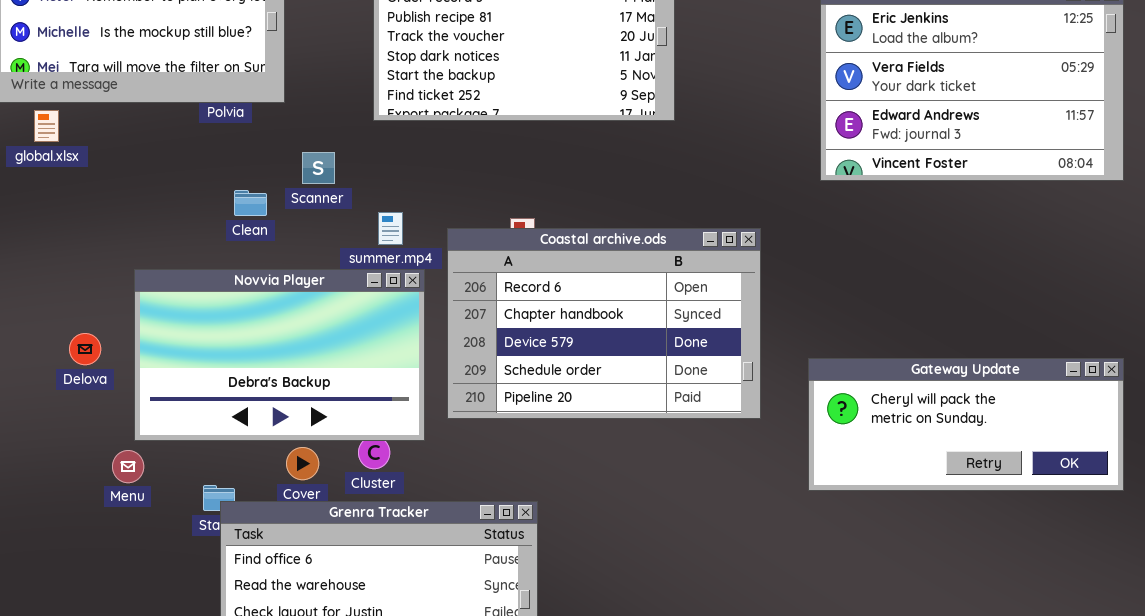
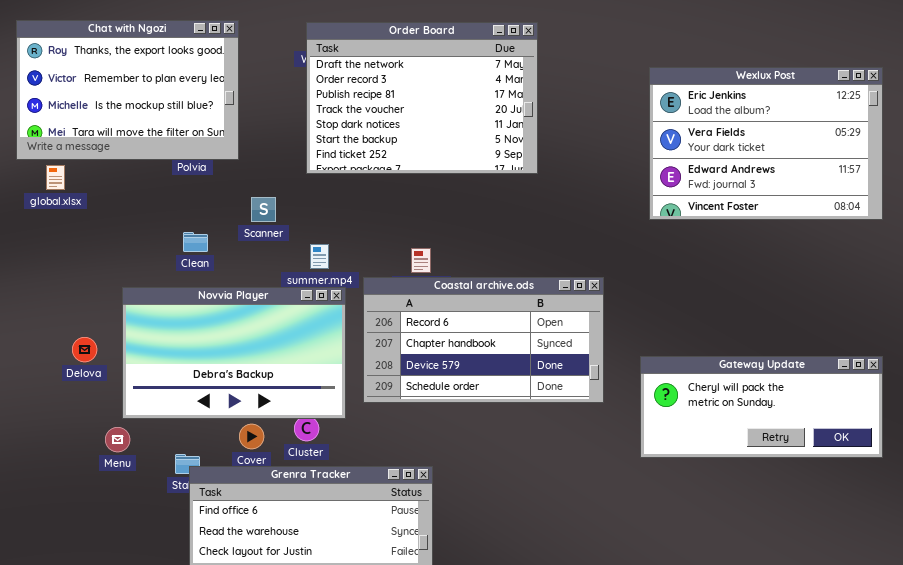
Clean: [234,190,267,216] -> [183,232,208,252], moved
Coastal archive.ods: [447,228,761,419] -> [363,277,604,403], resized

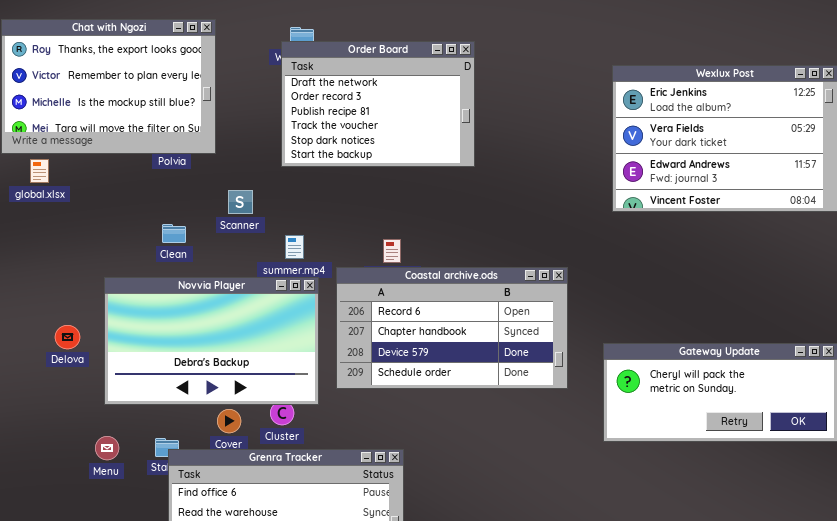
Order Board: [306,22,538,174] -> [281,41,475,167], resized
Menu: [105,427,130,452] -> [95,436,119,460], moved

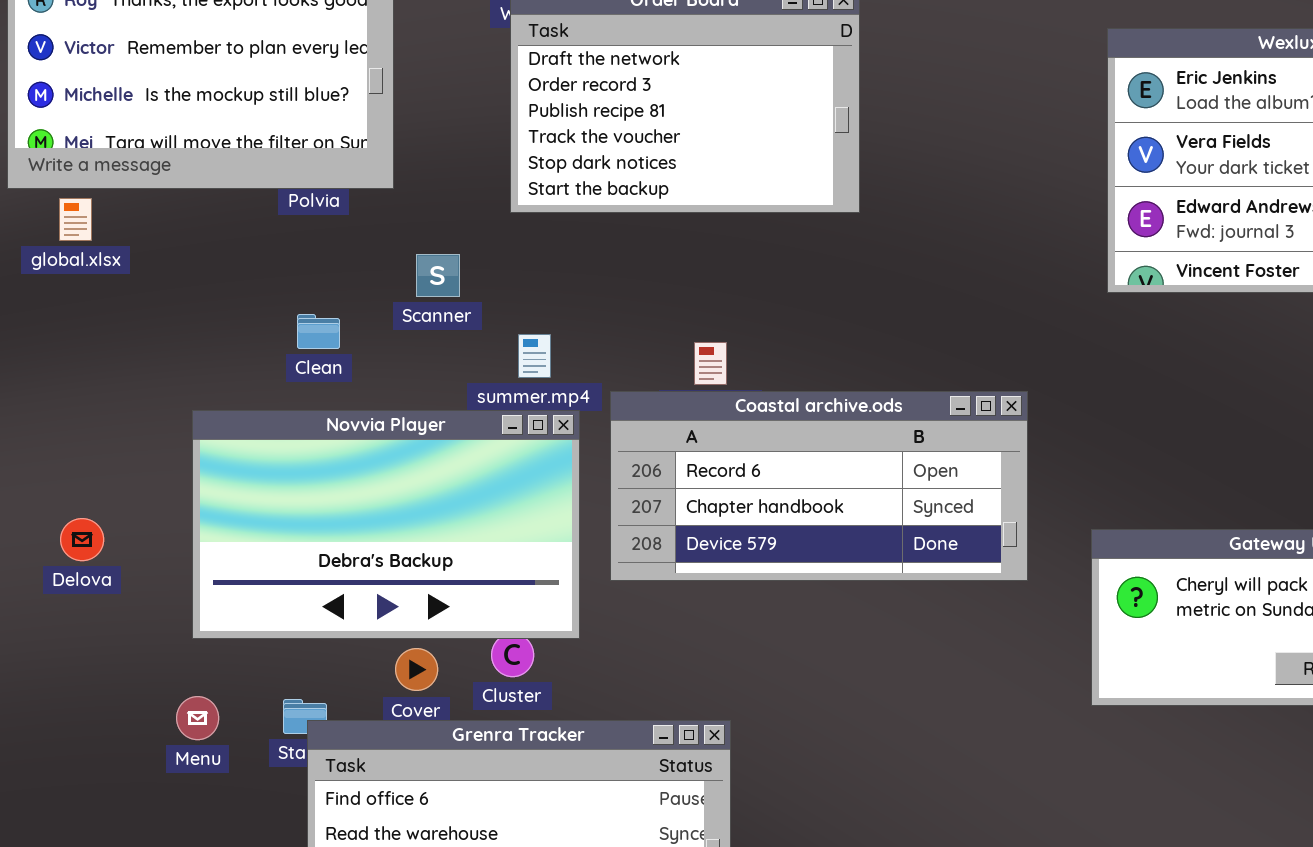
Coastal archive.ods: [336,267,568,389] -> [610,391,1028,581], resized
Delova: [55,325,80,349] -> [60,518,104,561], moved

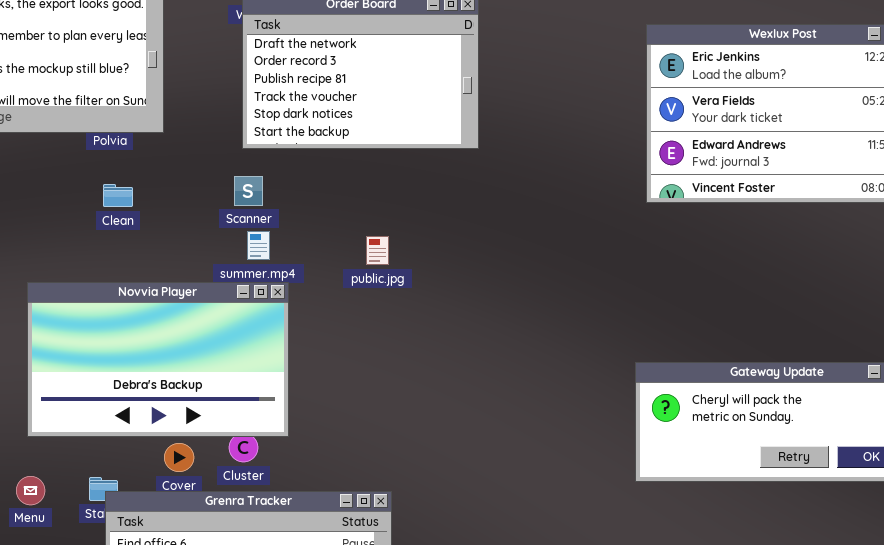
Scanner: [416,254,460,297] -> [234,176,263,206], moved
Clean: [297,314,340,349] -> [103,184,133,207], moved
Coastal archive.ods: [610,391,1028,581] -> none, closed

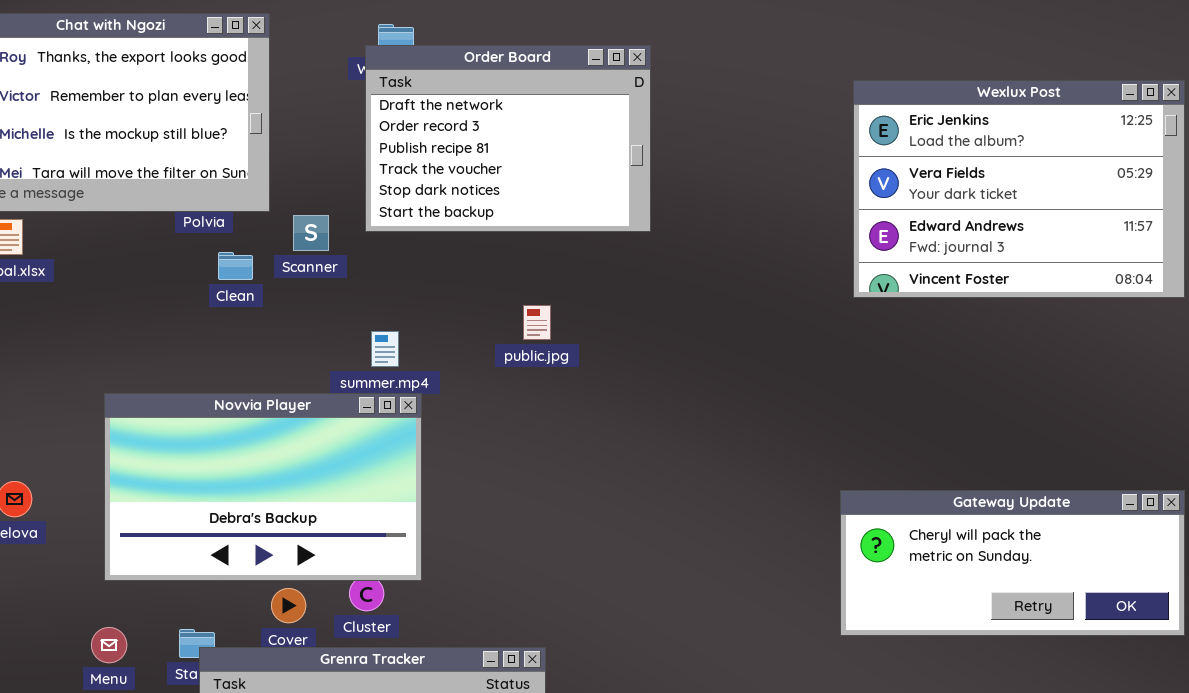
Scanner: [234,176,263,206] -> [293,215,329,251], moved
Clean: [103,184,133,207] -> [218,252,253,280], moved
public.jpg: [366,236,389,265] -> [523,305,551,340], moved

